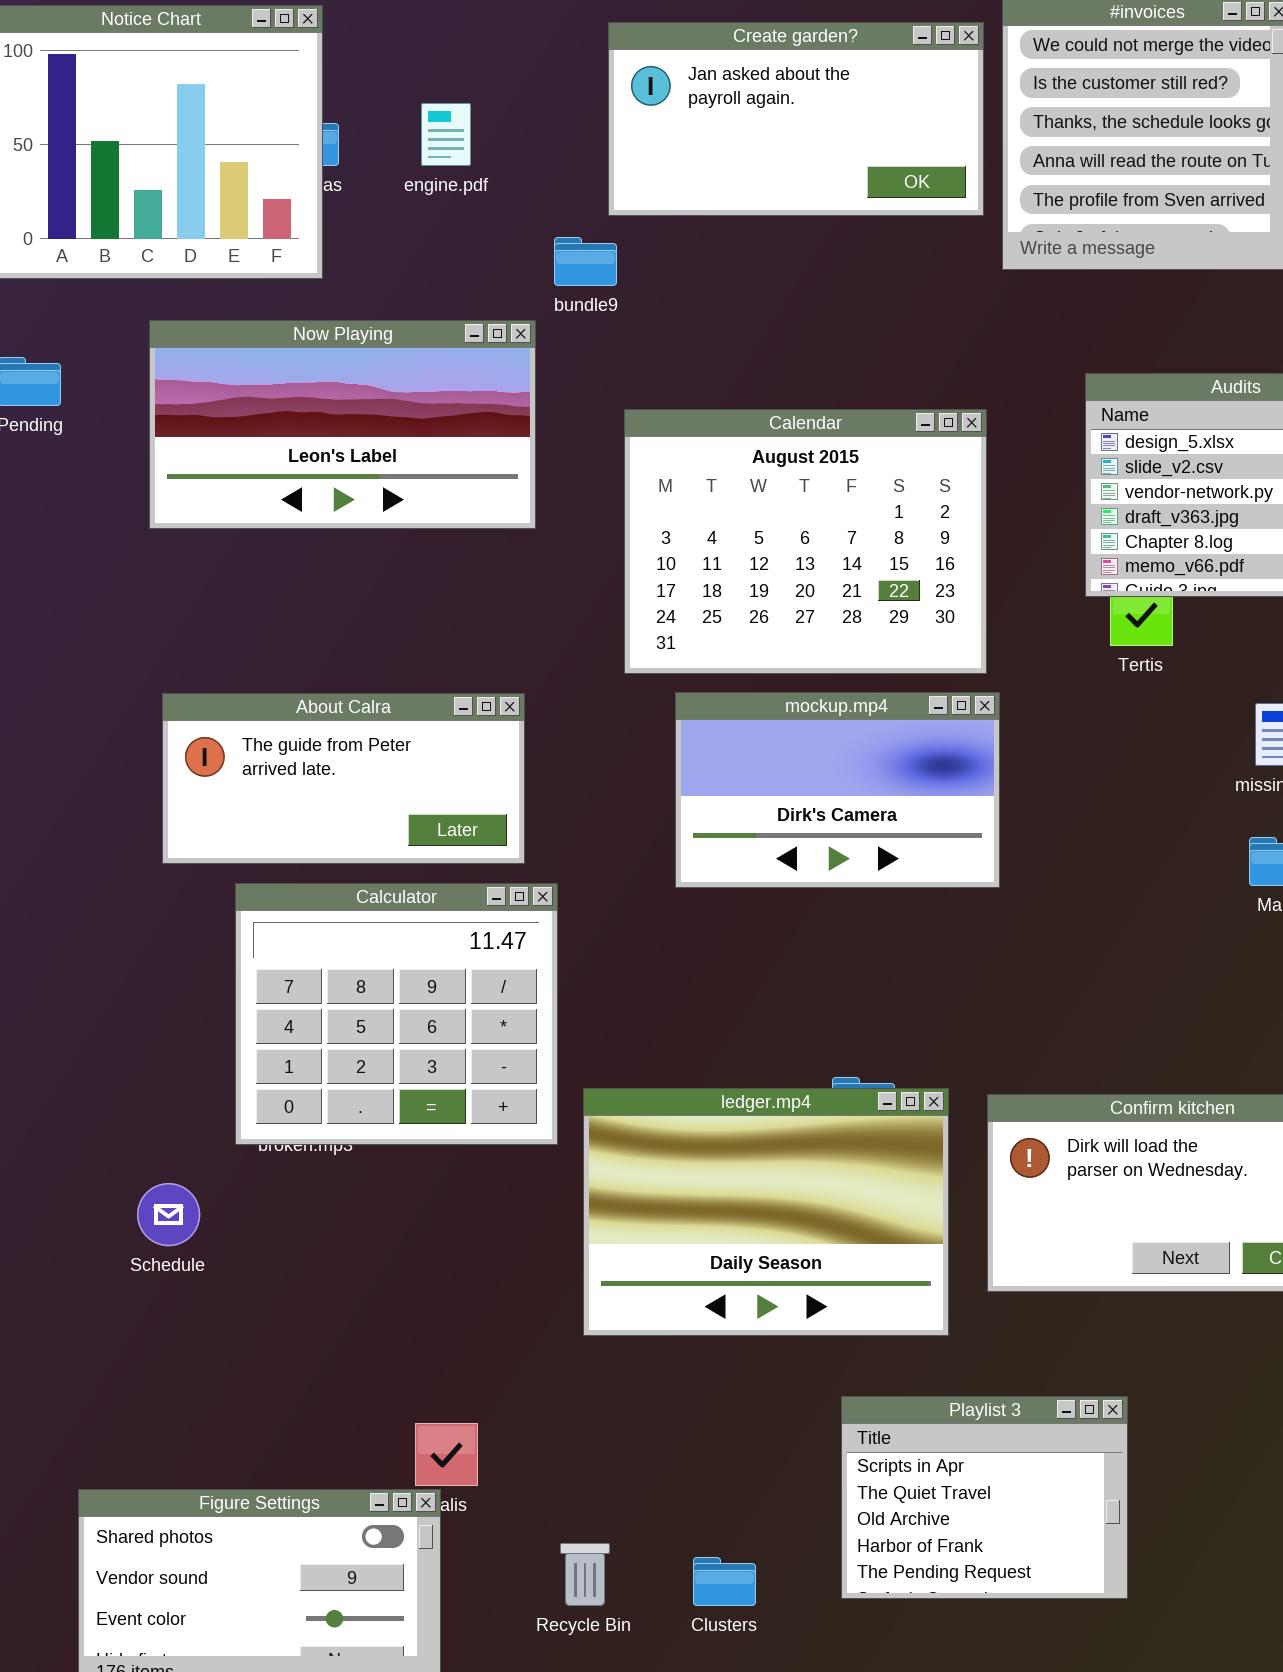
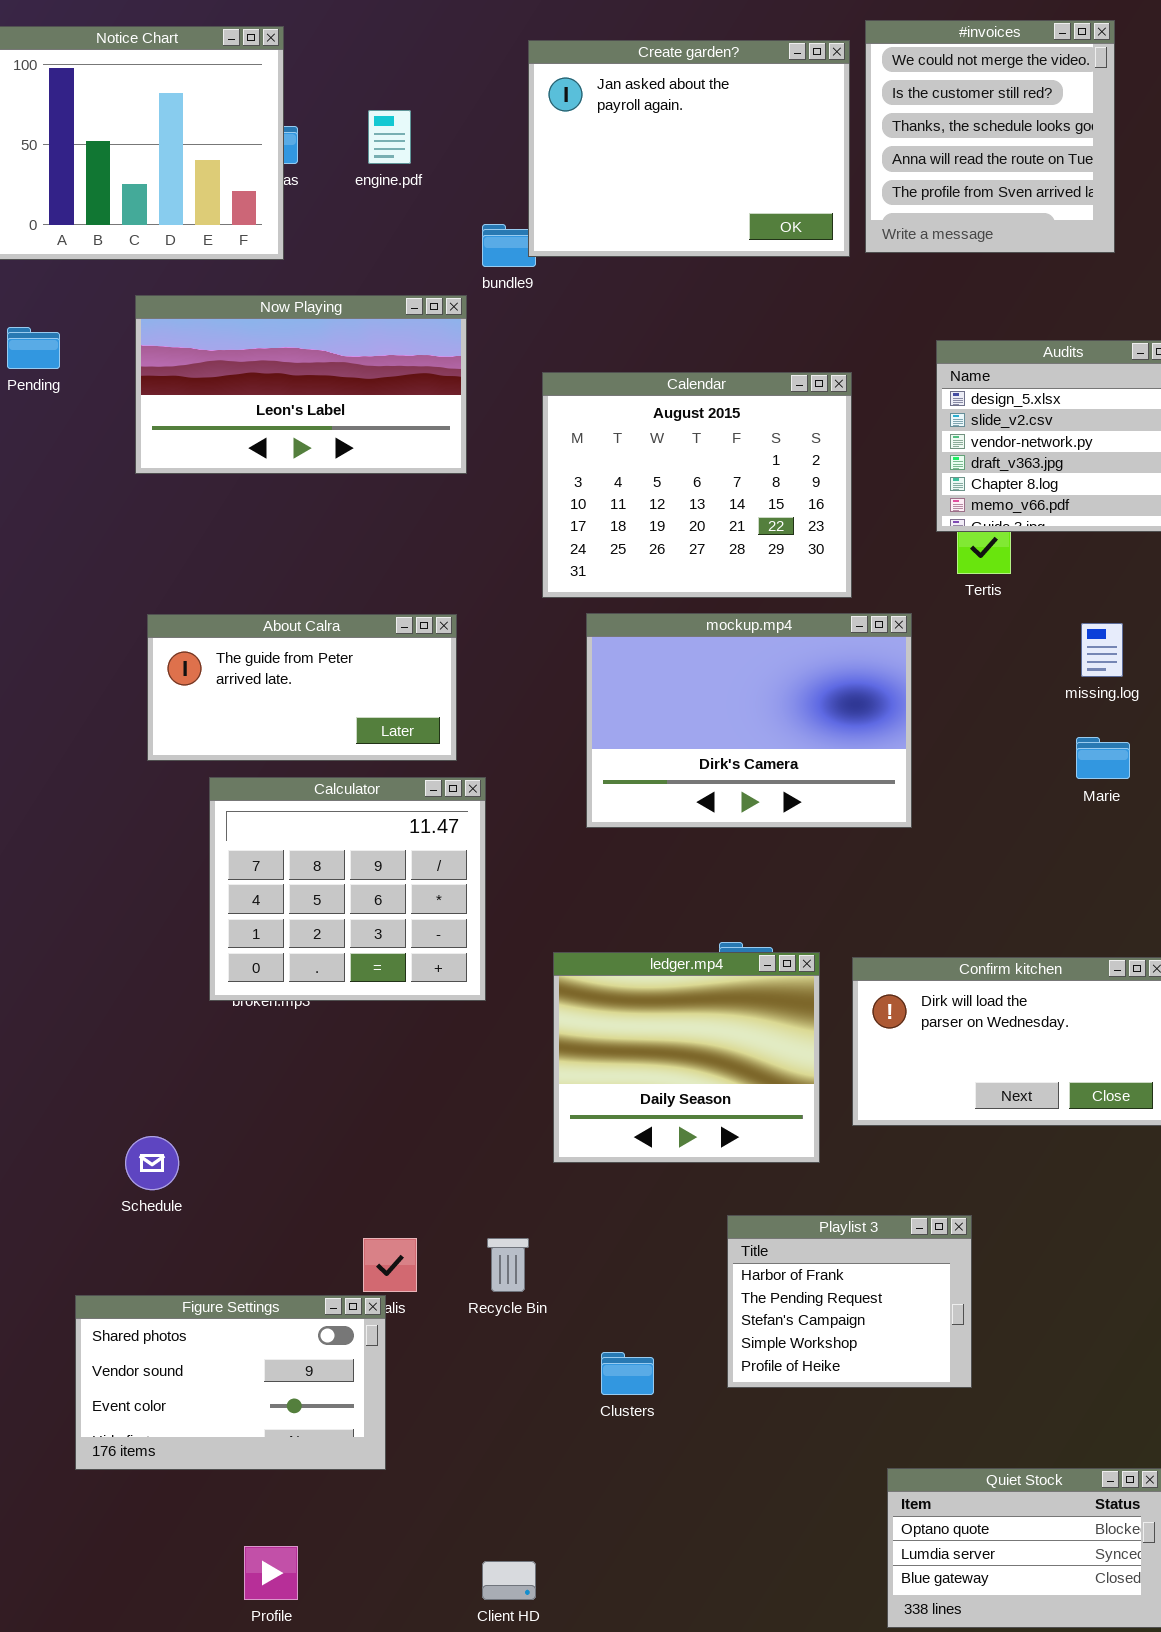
Create garden?: [608,22,984,216] -> [528,40,850,257], resized
mockup.mp4: [675,692,1000,888] -> [586,613,912,828], resized
ledger.mp4: [583,1088,949,1336] -> [553,952,820,1163], resized
Schedule: [137,1183,200,1246] -> [125,1136,179,1190], moved
Playlist 3: [841,1396,1128,1599] -> [727,1215,972,1388], scrolled down 3 rows
Recycle Bin: [560,1543,610,1606] -> [487,1238,529,1292], moved

